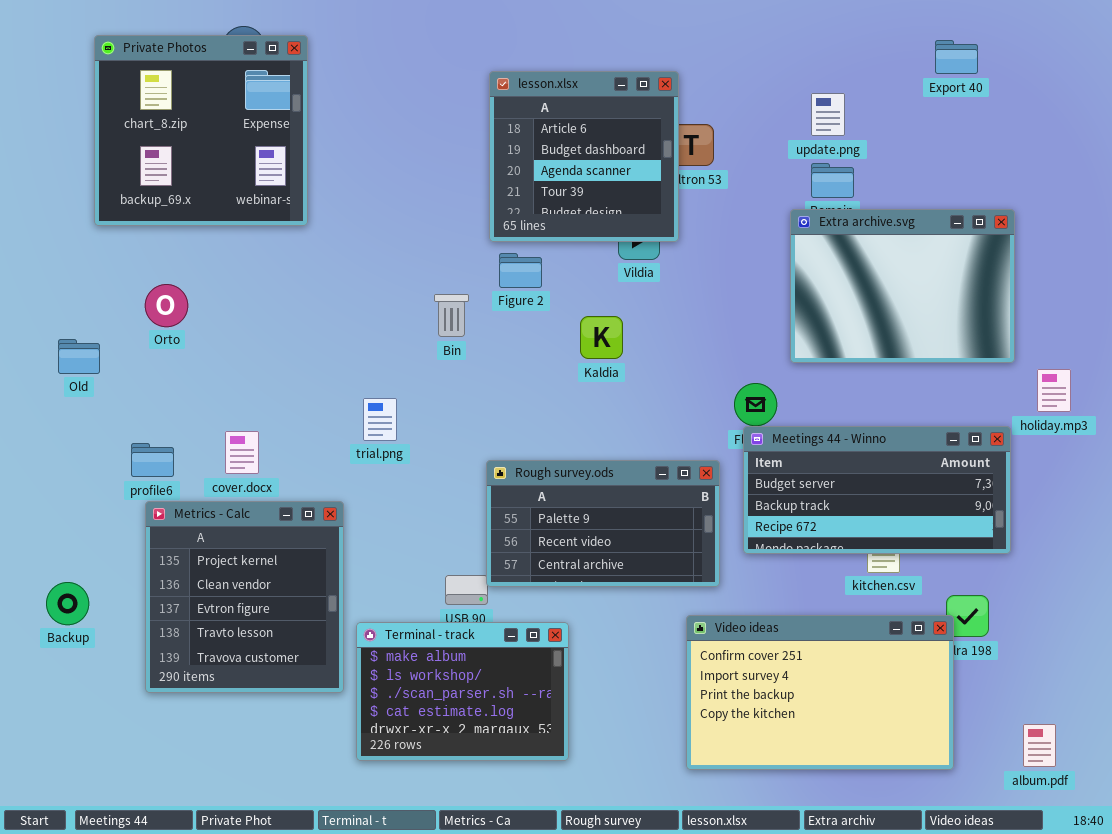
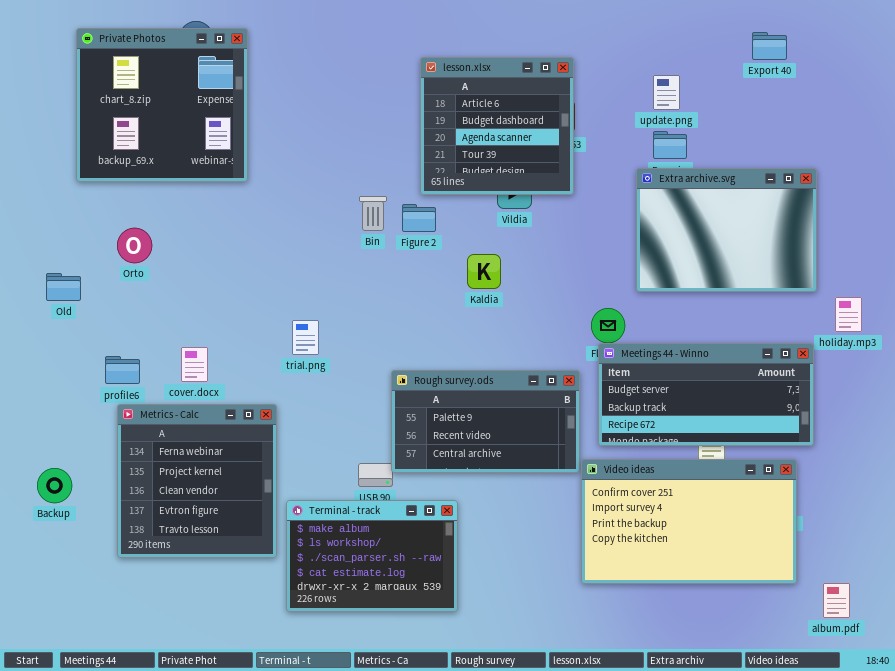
lesson.xlsx: [489,71,679,242] -> [420,57,574,195], moved
Bin: [434,294,469,337] -> [359,196,387,231], moved
Metrics - Calc: [145,501,344,693] -> [117,404,277,558], scrolled up 1 row
Video ideas: [686,615,954,770] -> [581,459,797,584], moved

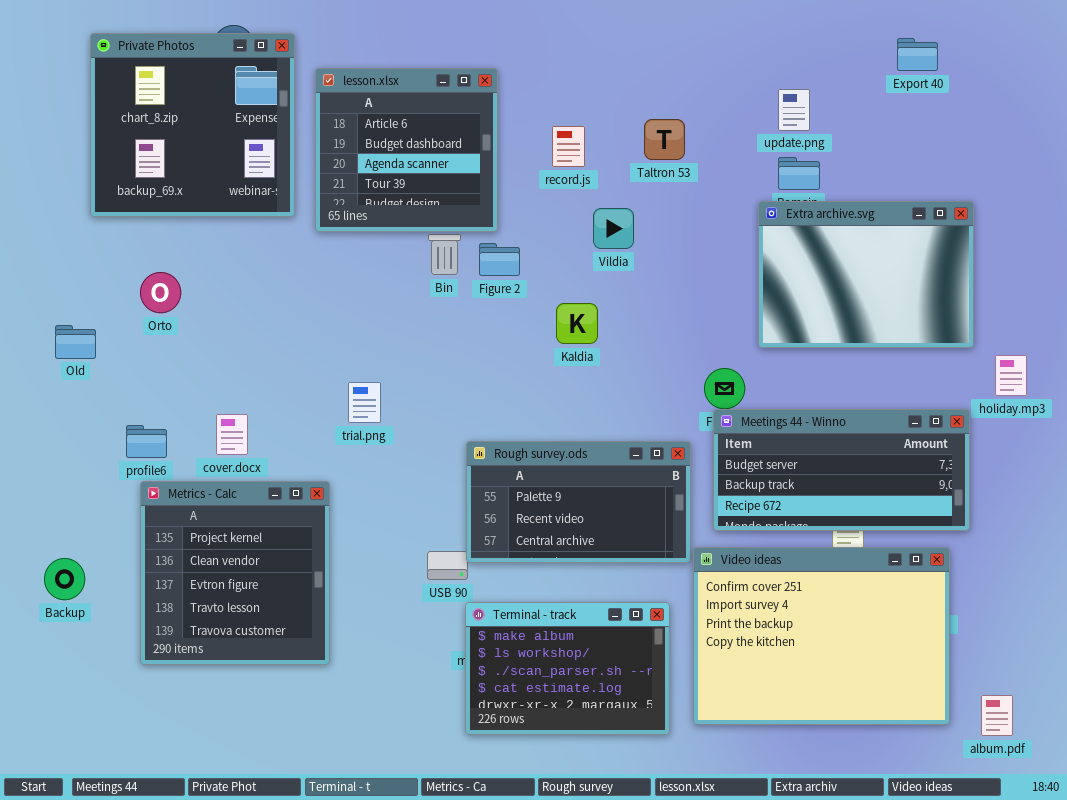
lesson.xlsx: [420,57,574,195] -> [315,68,498,232], moved
Metrics - Calc: [117,404,277,558] -> [140,481,330,665], scrolled down 1 row
Video ideas: [581,459,797,584] -> [693,547,950,725], resized
Terminal - track: [286,500,458,612] -> [465,602,670,735], moved

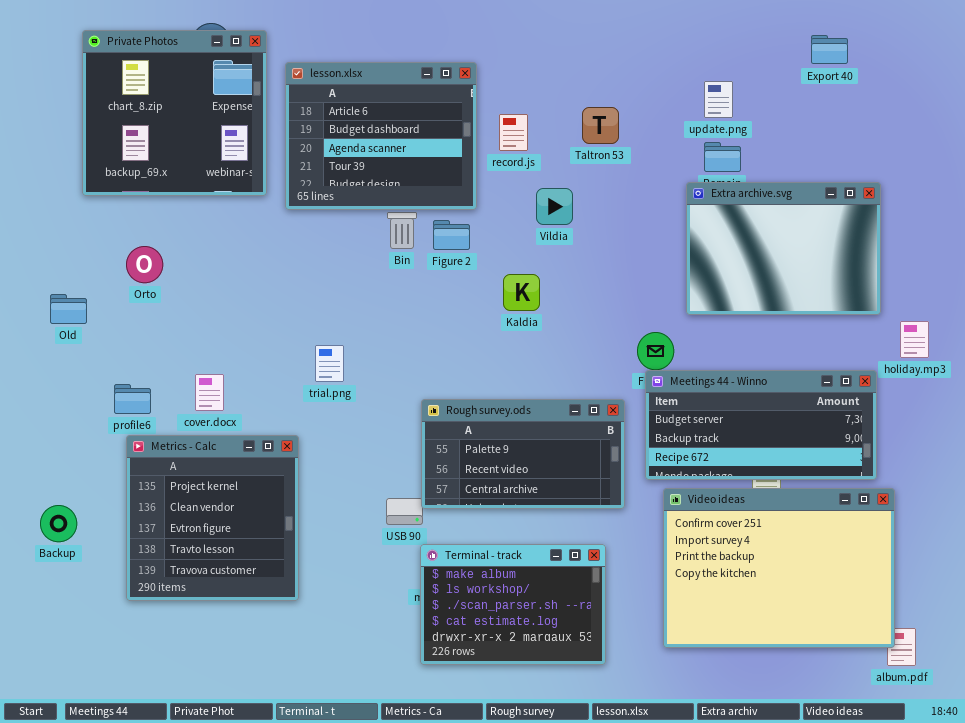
lesson.xlsx: [315,68,498,232] -> [285,62,477,210], resized
Video ideas: [693,547,950,725] -> [663,488,895,648], moved

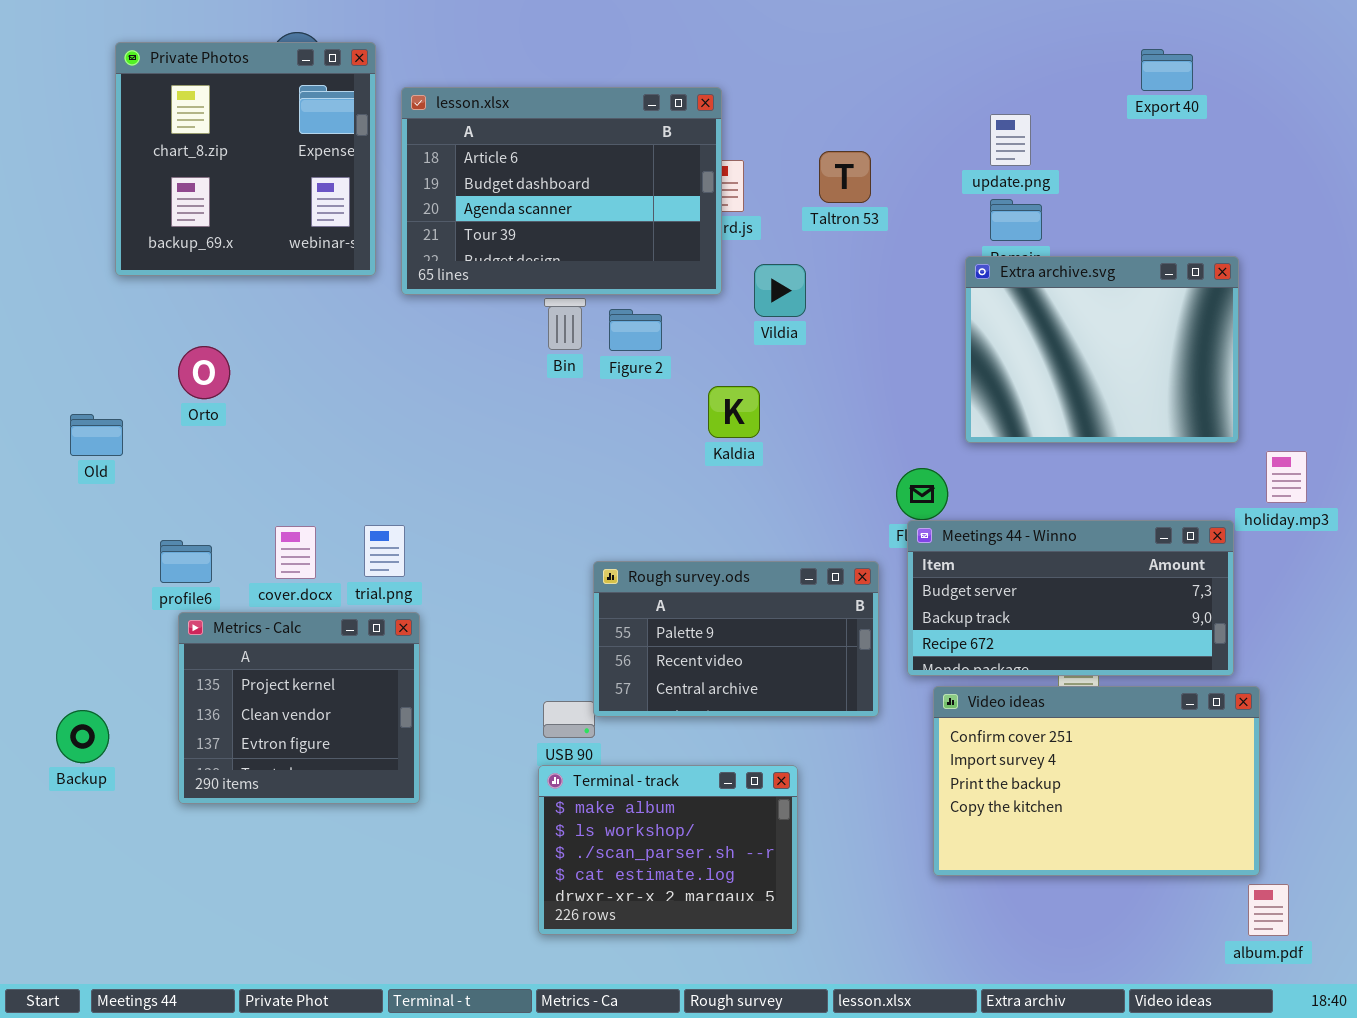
lesson.xlsx: [285,62,477,210] -> [401,87,722,295], resized
trial.png: [315,345,344,382] -> [364,525,405,577], moved
Metrics - Calc: [126,435,299,601] -> [178,612,420,804], resized
Video ideas: [663,488,895,648] -> [933,686,1260,876], resized
Terminal - track: [420,544,606,665] -> [538,765,798,935], moved

